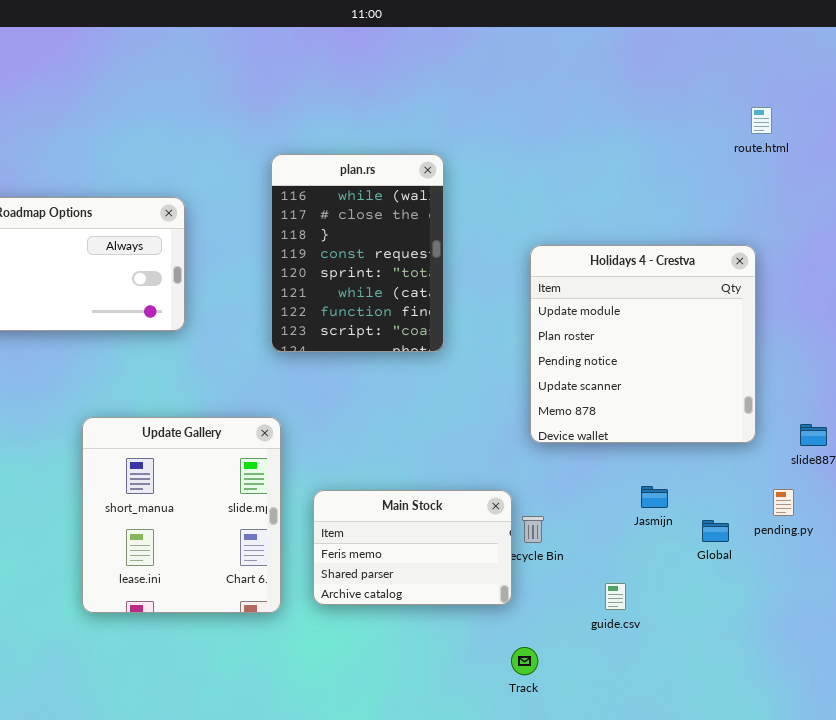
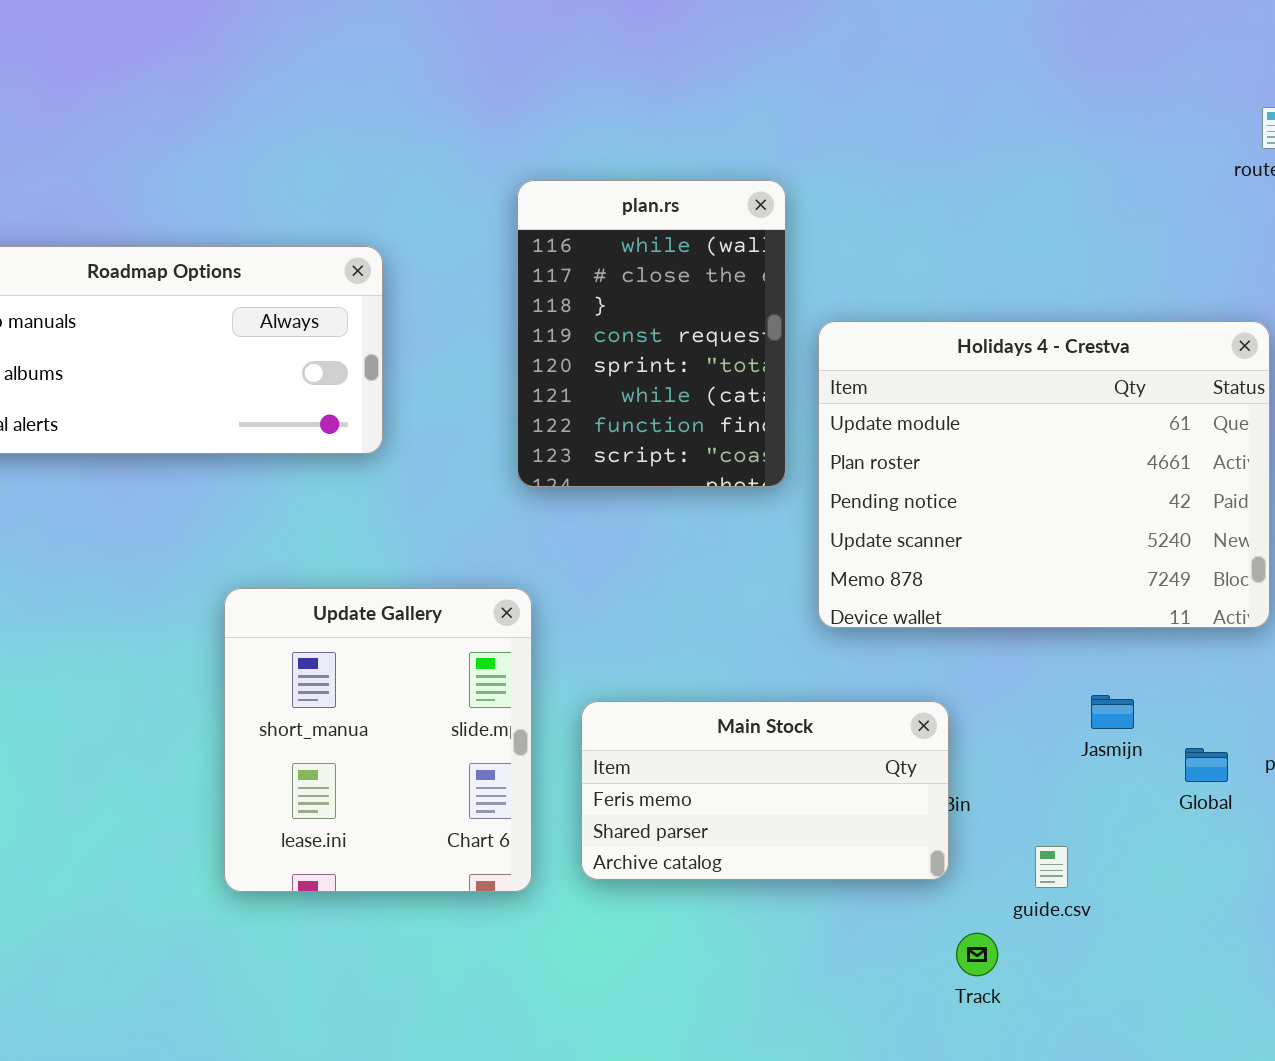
Holidays 4 - Crestva: [530,245,756,443] -> [818,321,1270,628], resized
Main Stock: [313,490,512,605] -> [581,701,949,880], resized
Track: [511,647,538,675] -> [956,933,998,976], moved

